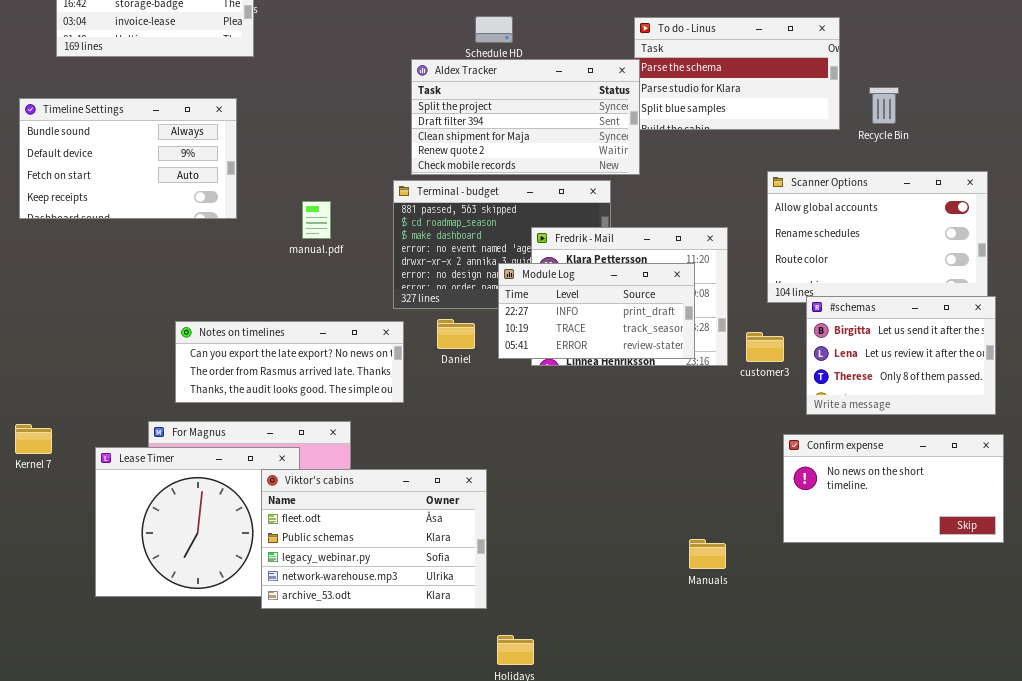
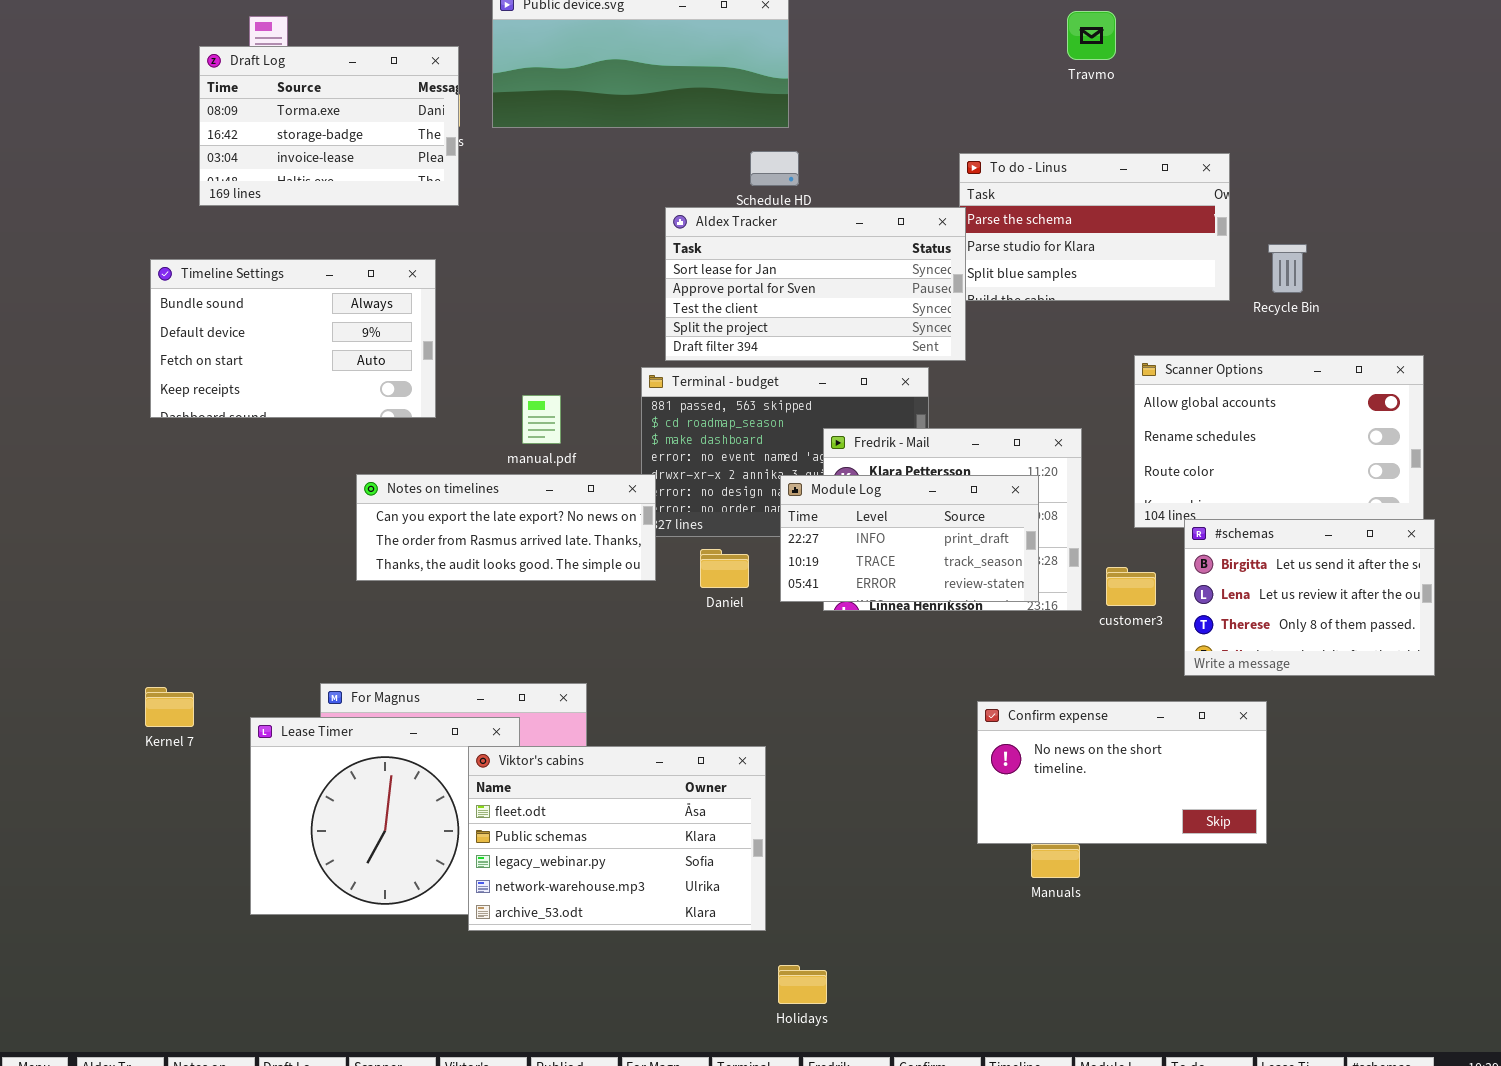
Aldex Tracker: [411,59,640,175] -> [665,207,966,361], scrolled up 3 rows
Notes on timelines: [175,321,404,403] -> [356,474,656,581], moved
Confirm expense: [783,434,1004,543] -> [977,701,1267,844], moved

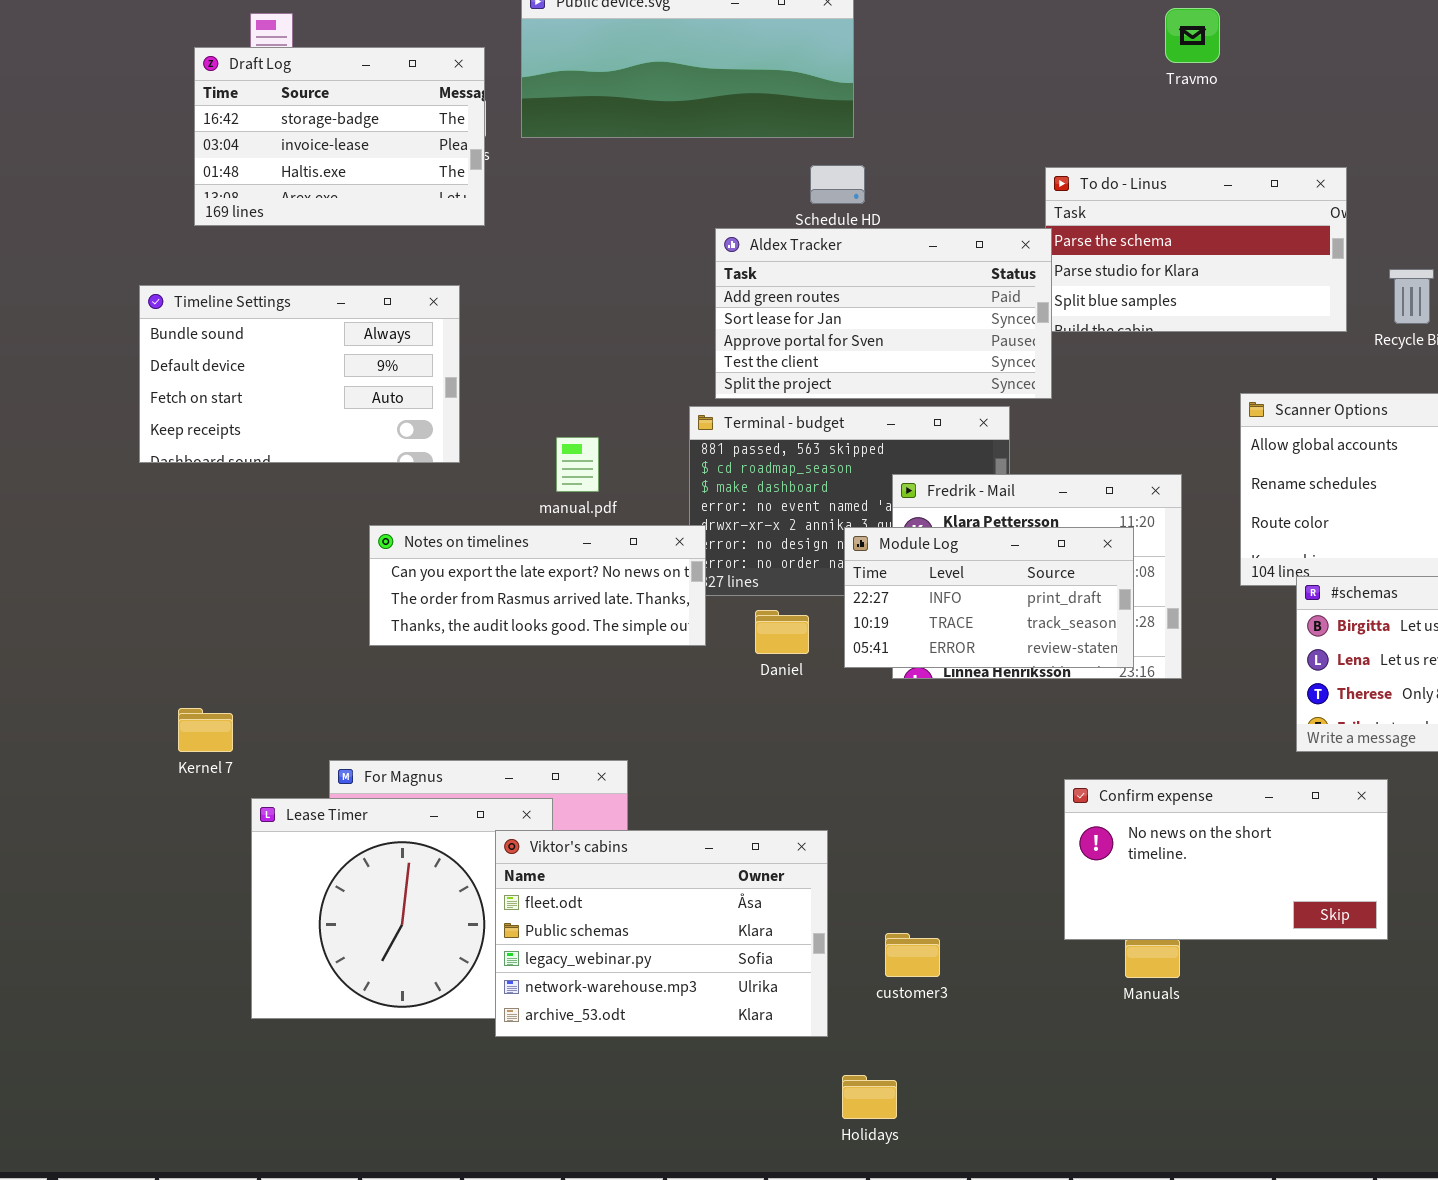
Draft Log: [199,46,459,206] -> [194,47,485,226], scrolled down 1 row
Aldex Tracker: [665,207,966,361] -> [715,228,1052,399], scrolled up 1 row
customer3: [1106,567,1156,606] -> [885,933,940,977], moved
Kernel 7: [145,687,194,727] -> [178,708,233,752], moved

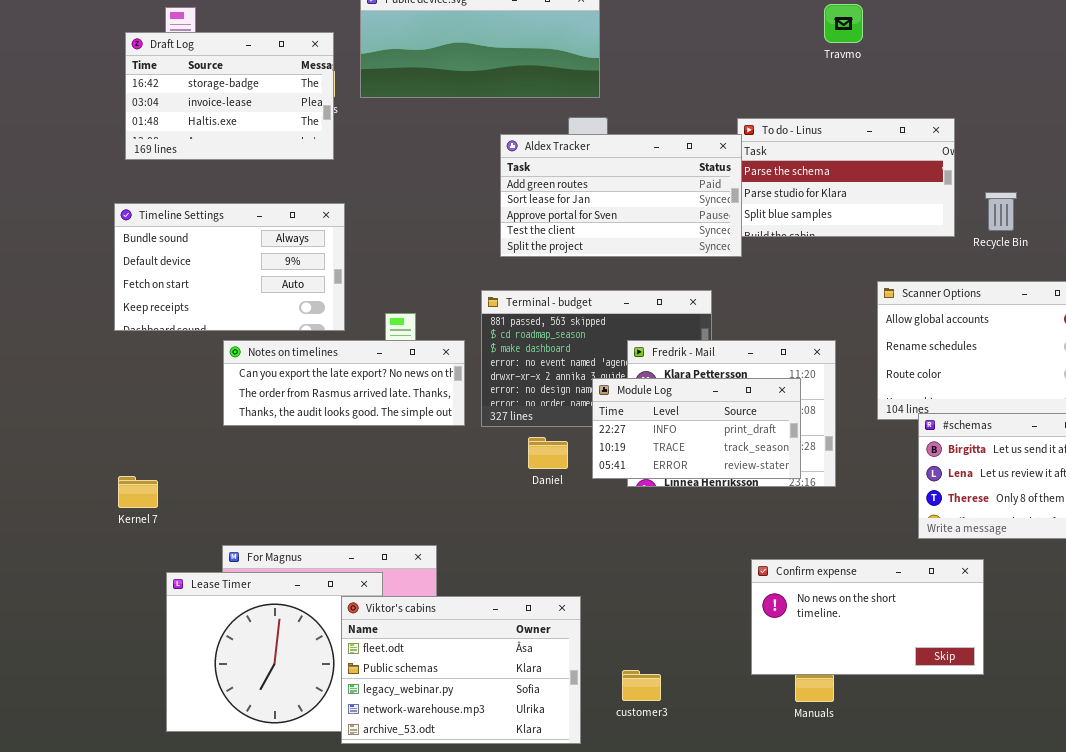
Aldex Tracker: [715,228,1052,399] -> [500,134,742,257], moved
Timeline Settings: [139,285,460,463] -> [114,203,345,331], moved
Notes on timelines: [369,525,706,646] -> [223,340,465,426], moved
Kernel 7: [178,708,233,752] -> [118,476,158,508], moved

